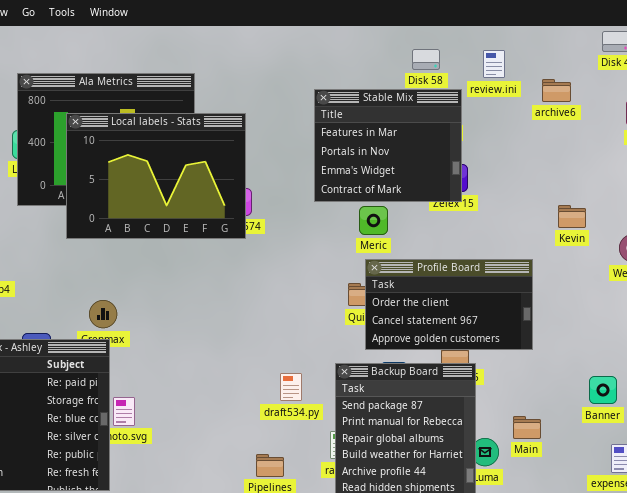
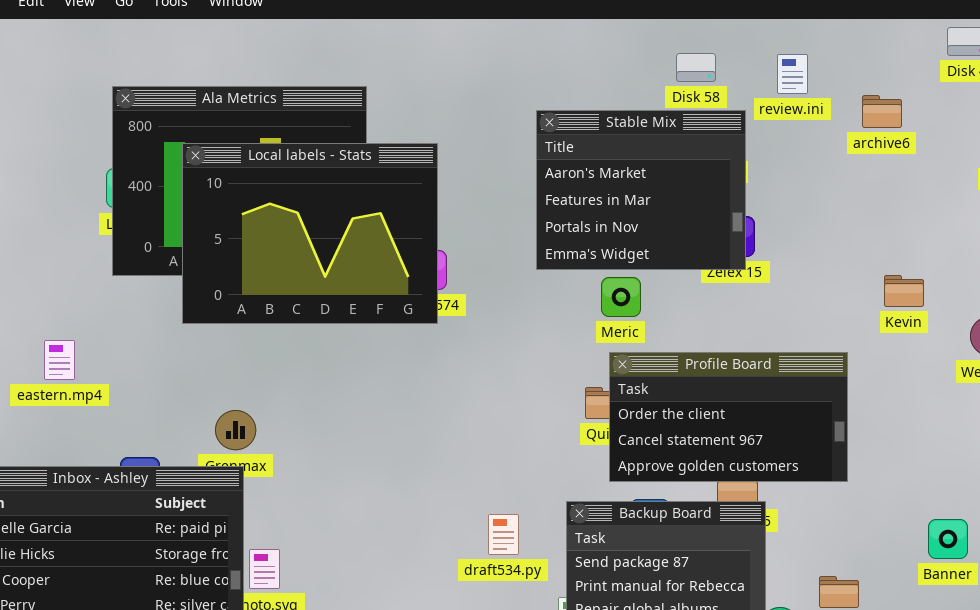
Stable Mix: [314,89,462,202] -> [536,110,746,270], scrolled up 1 row

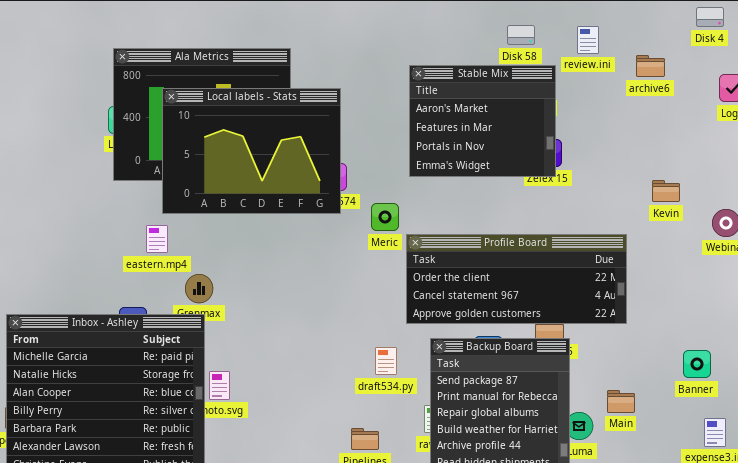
Meric: [601,277,641,317] -> [371,203,399,231], moved
eastern.mp4: [44,340,75,380] -> [146,225,168,253], moved
Profile Board: [609,352,848,482] -> [406,234,627,324], resized

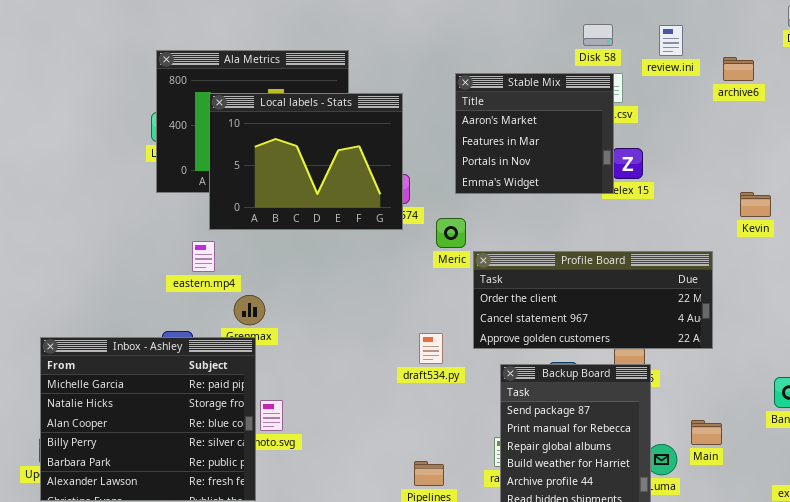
Stable Mix: [409,65,556,177] -> [455,73,614,194], moved
draft534.py: [375,347,397,375] -> [419,333,443,364], moved

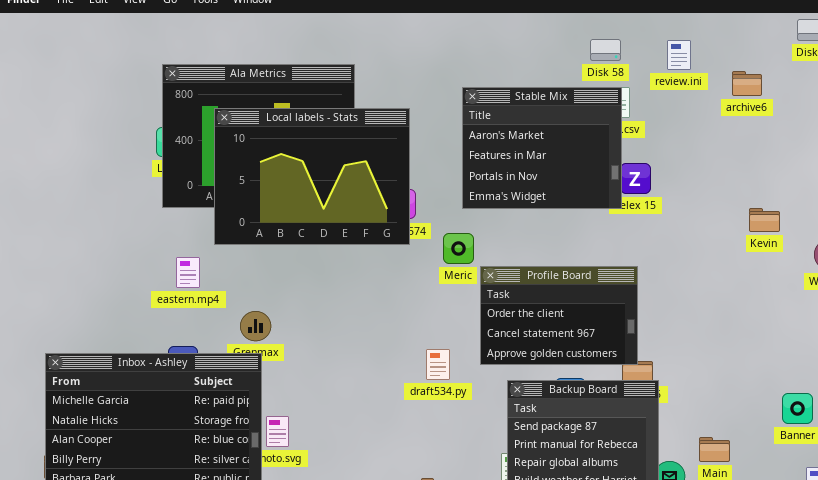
eastern.mp4: [192,241,215,272] -> [176,257,200,288], moved
Profile Board: [473,251,713,349] -> [480,266,638,365], resized

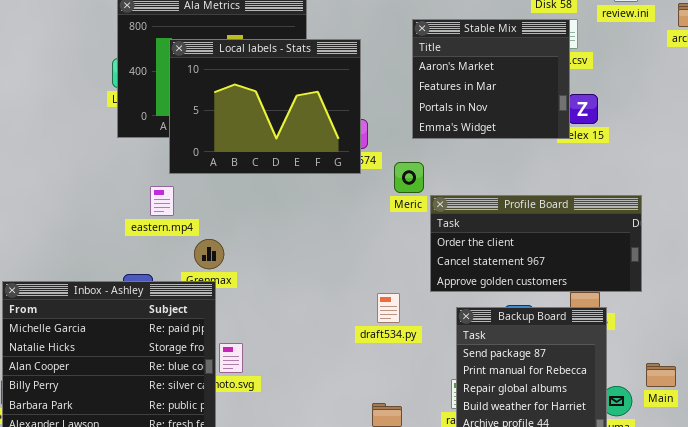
eastern.mp4: [176,257,200,288] -> [150,186,174,216], moved
Profile Board: [480,266,638,365] -> [430,195,642,292], resized
draft534.py: [426,349,450,380] -> [377,293,400,323], moved

